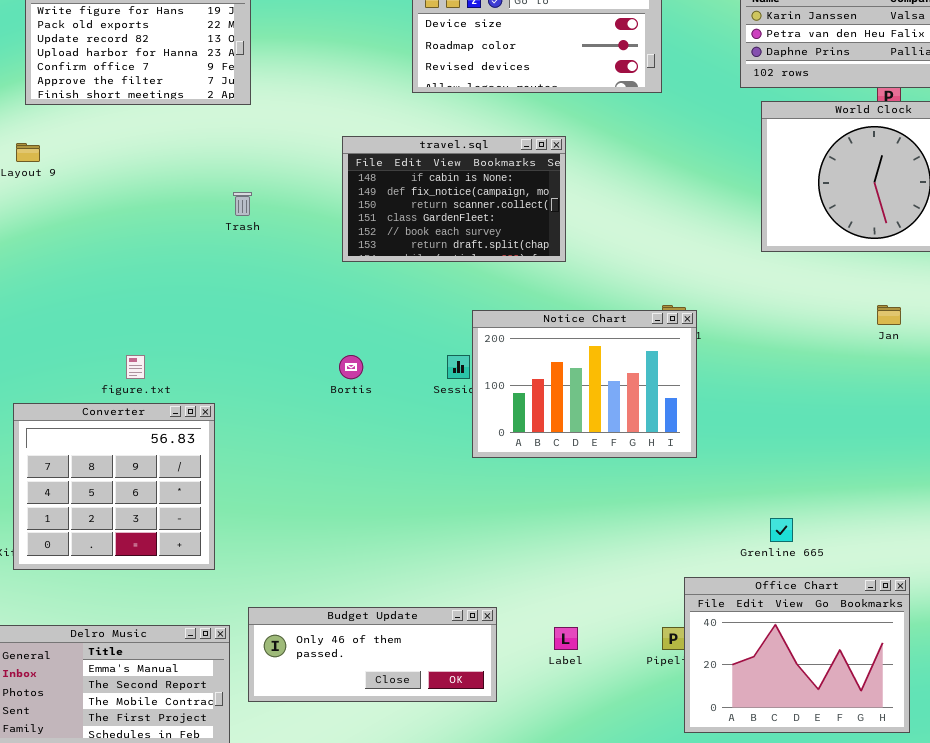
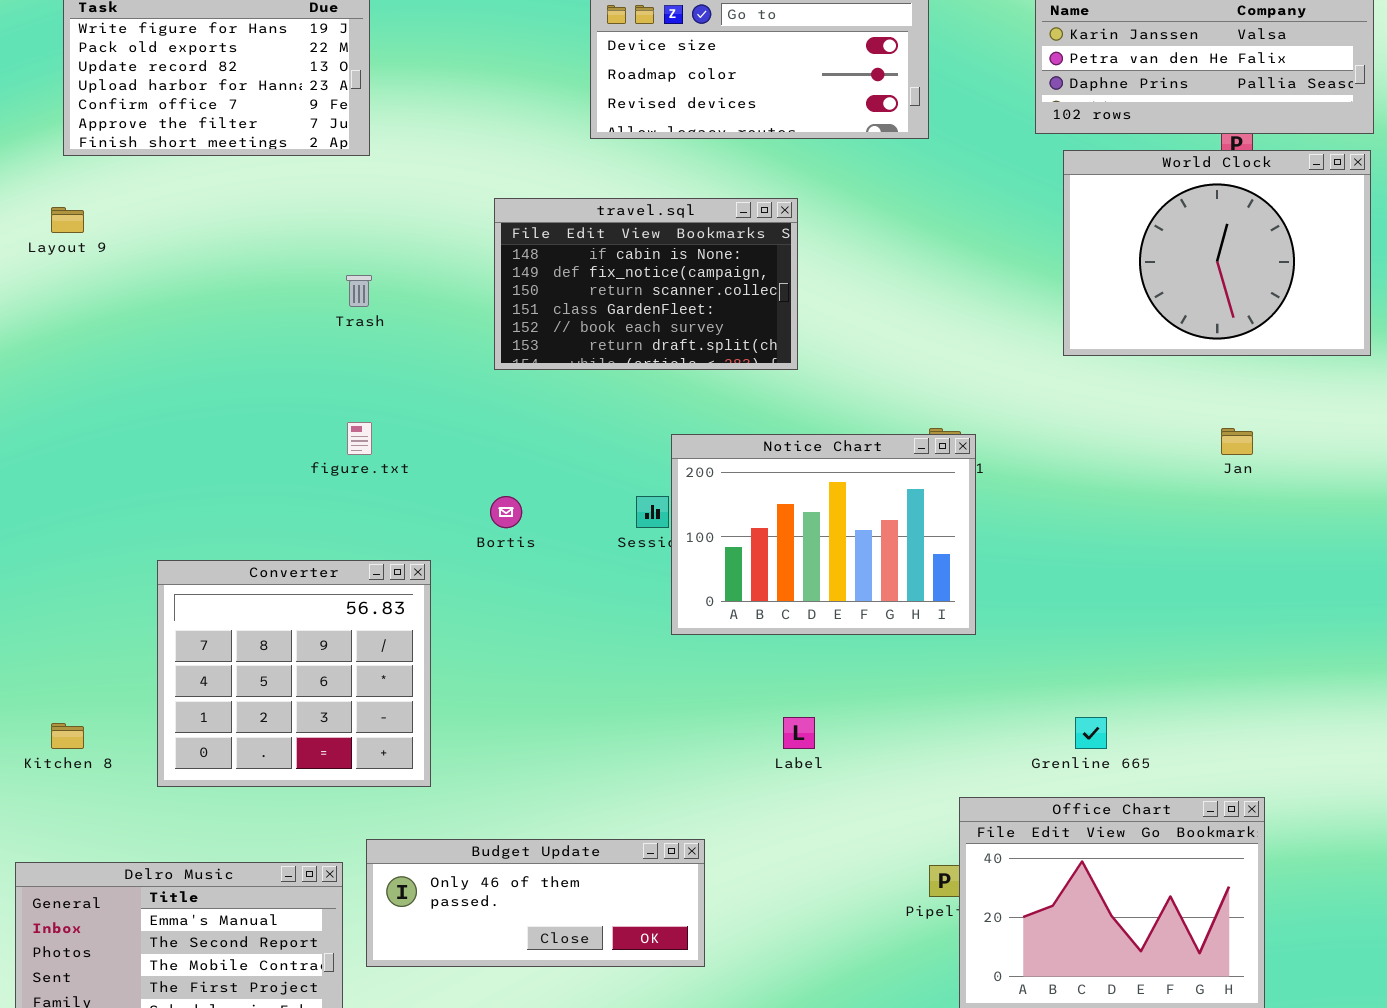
figure.txt: [126,355,145,379] -> [347,422,372,455], moved
Converter: [13,403,215,570] -> [157,560,431,787], moved
Label: [554,627,578,650] -> [783,717,815,749], moved

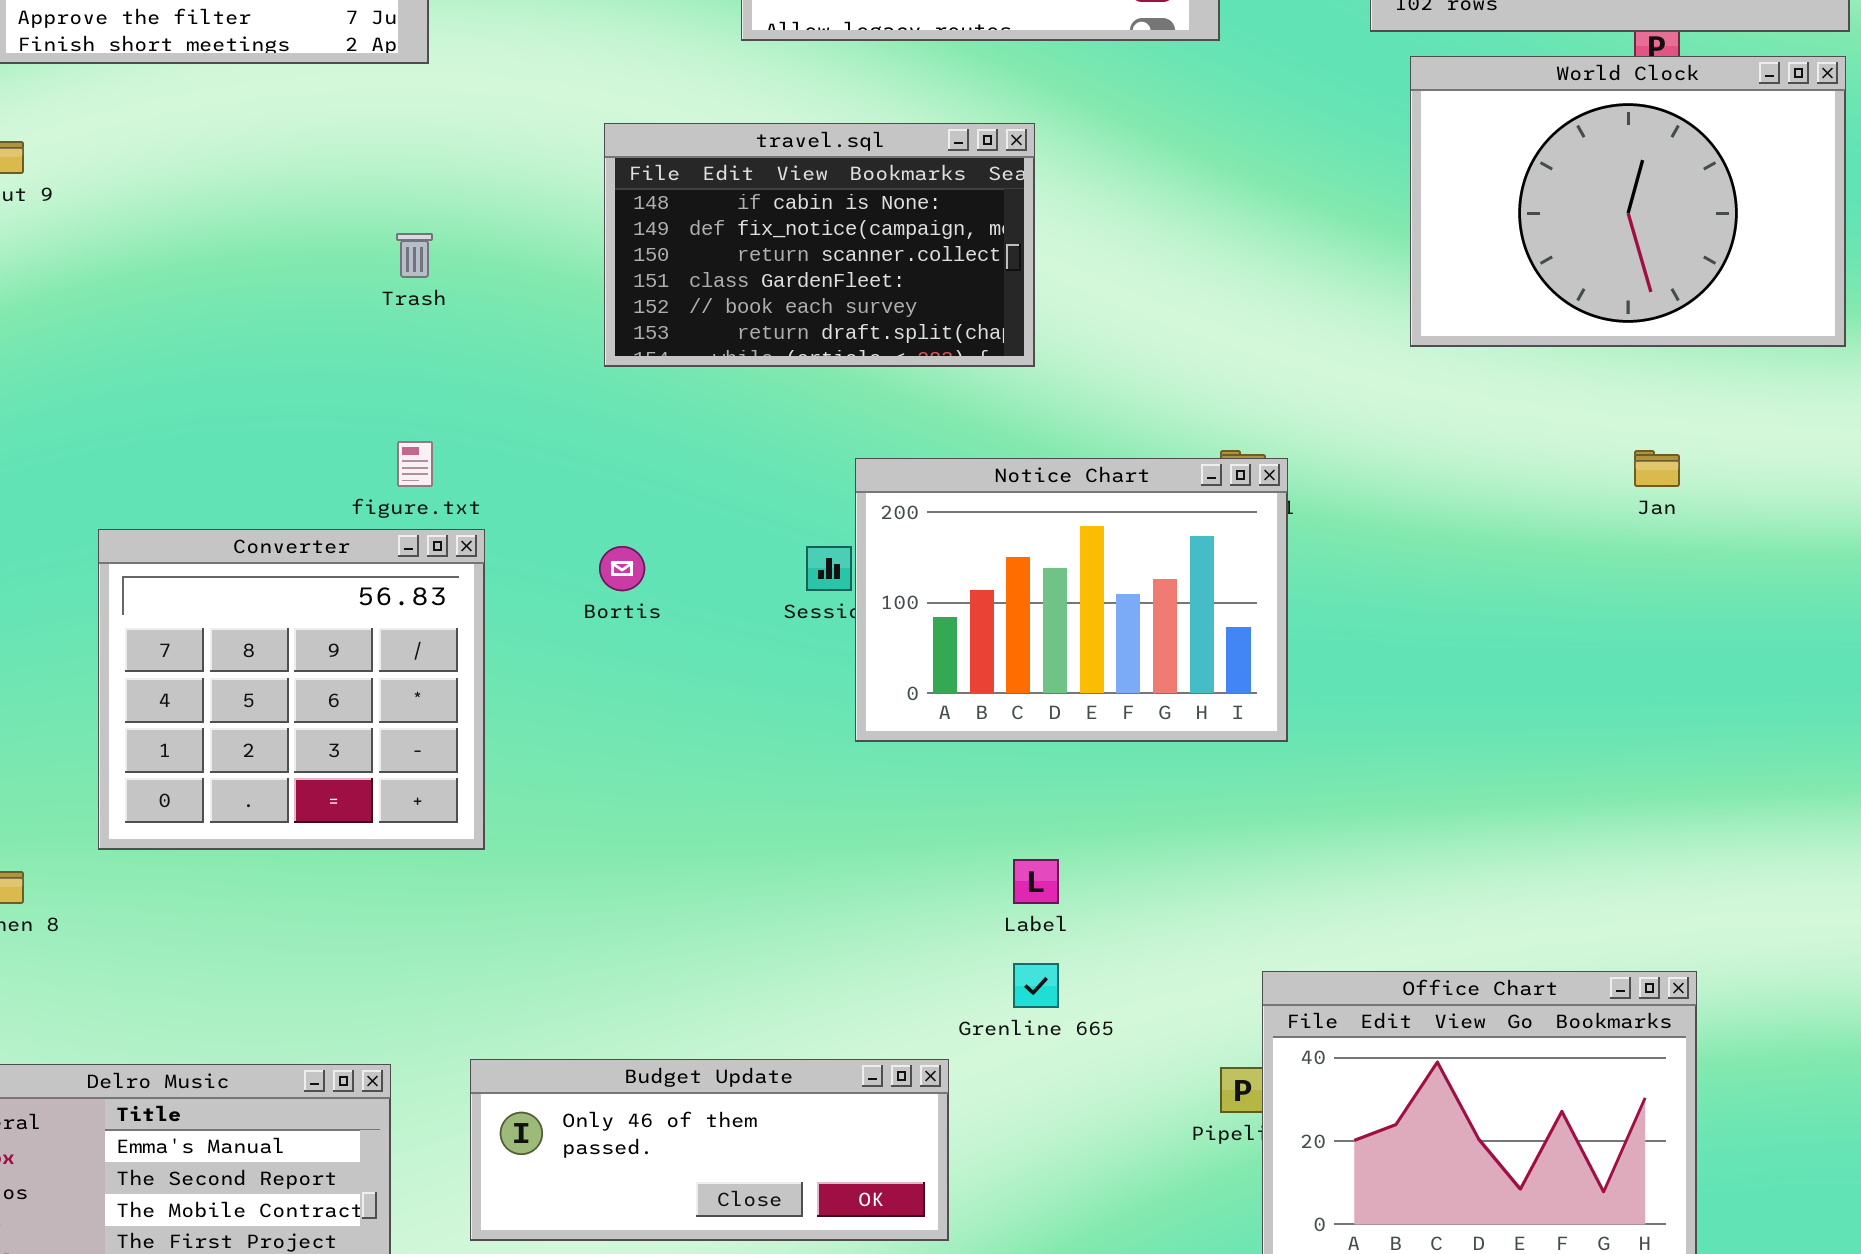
Converter: [157,560,431,787] -> [98,529,485,850], moved
Grenline 665: [1075,717,1107,749] -> [1013,963,1059,1008], moved
Budget Update: [366,839,705,967] -> [470,1059,949,1241], moved

